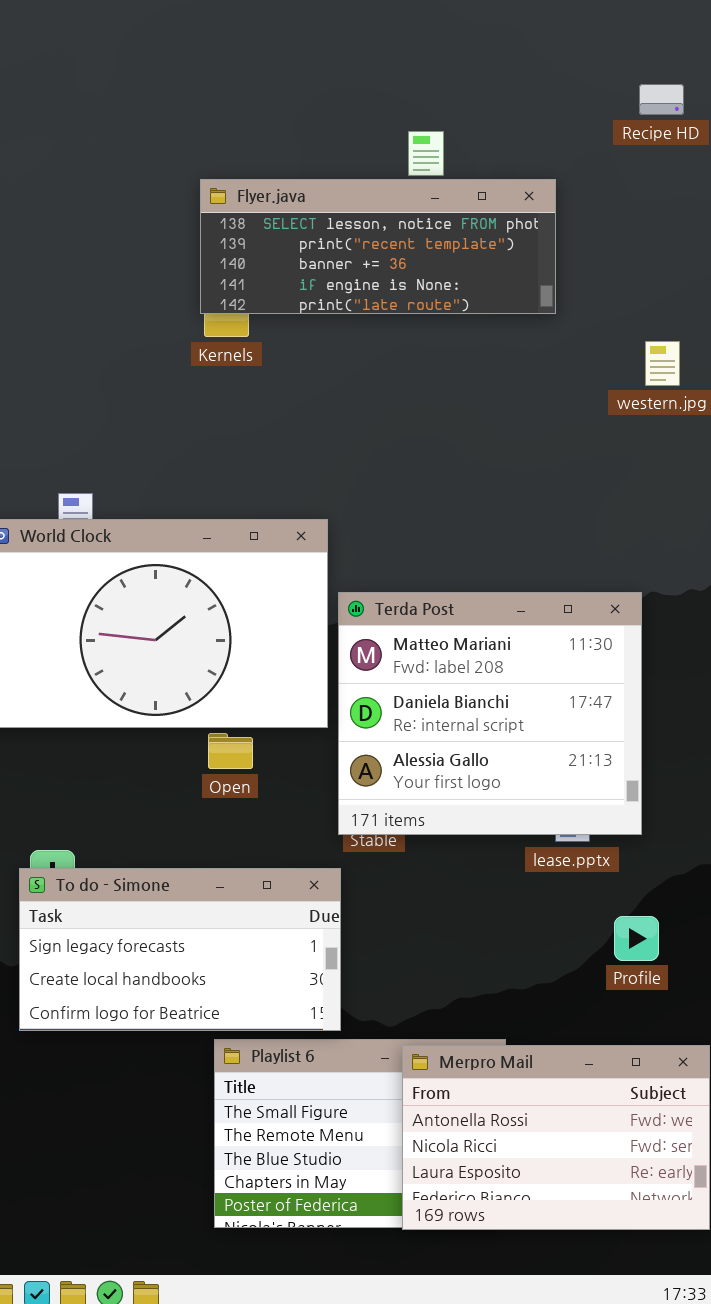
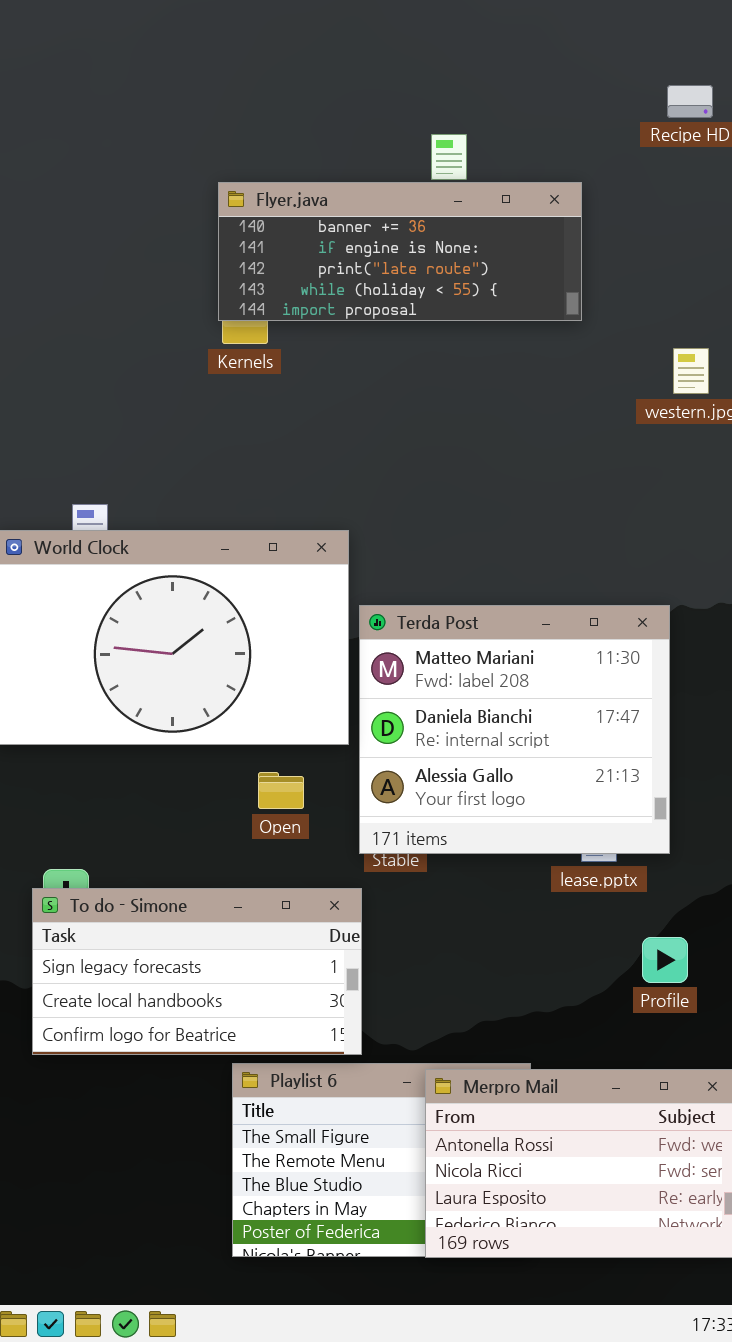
Flyer.java: [200,179,556,314] -> [218,182,582,321], scrolled down 2 rows
Open: [208,733,253,769] -> [258,772,304,809], moved

